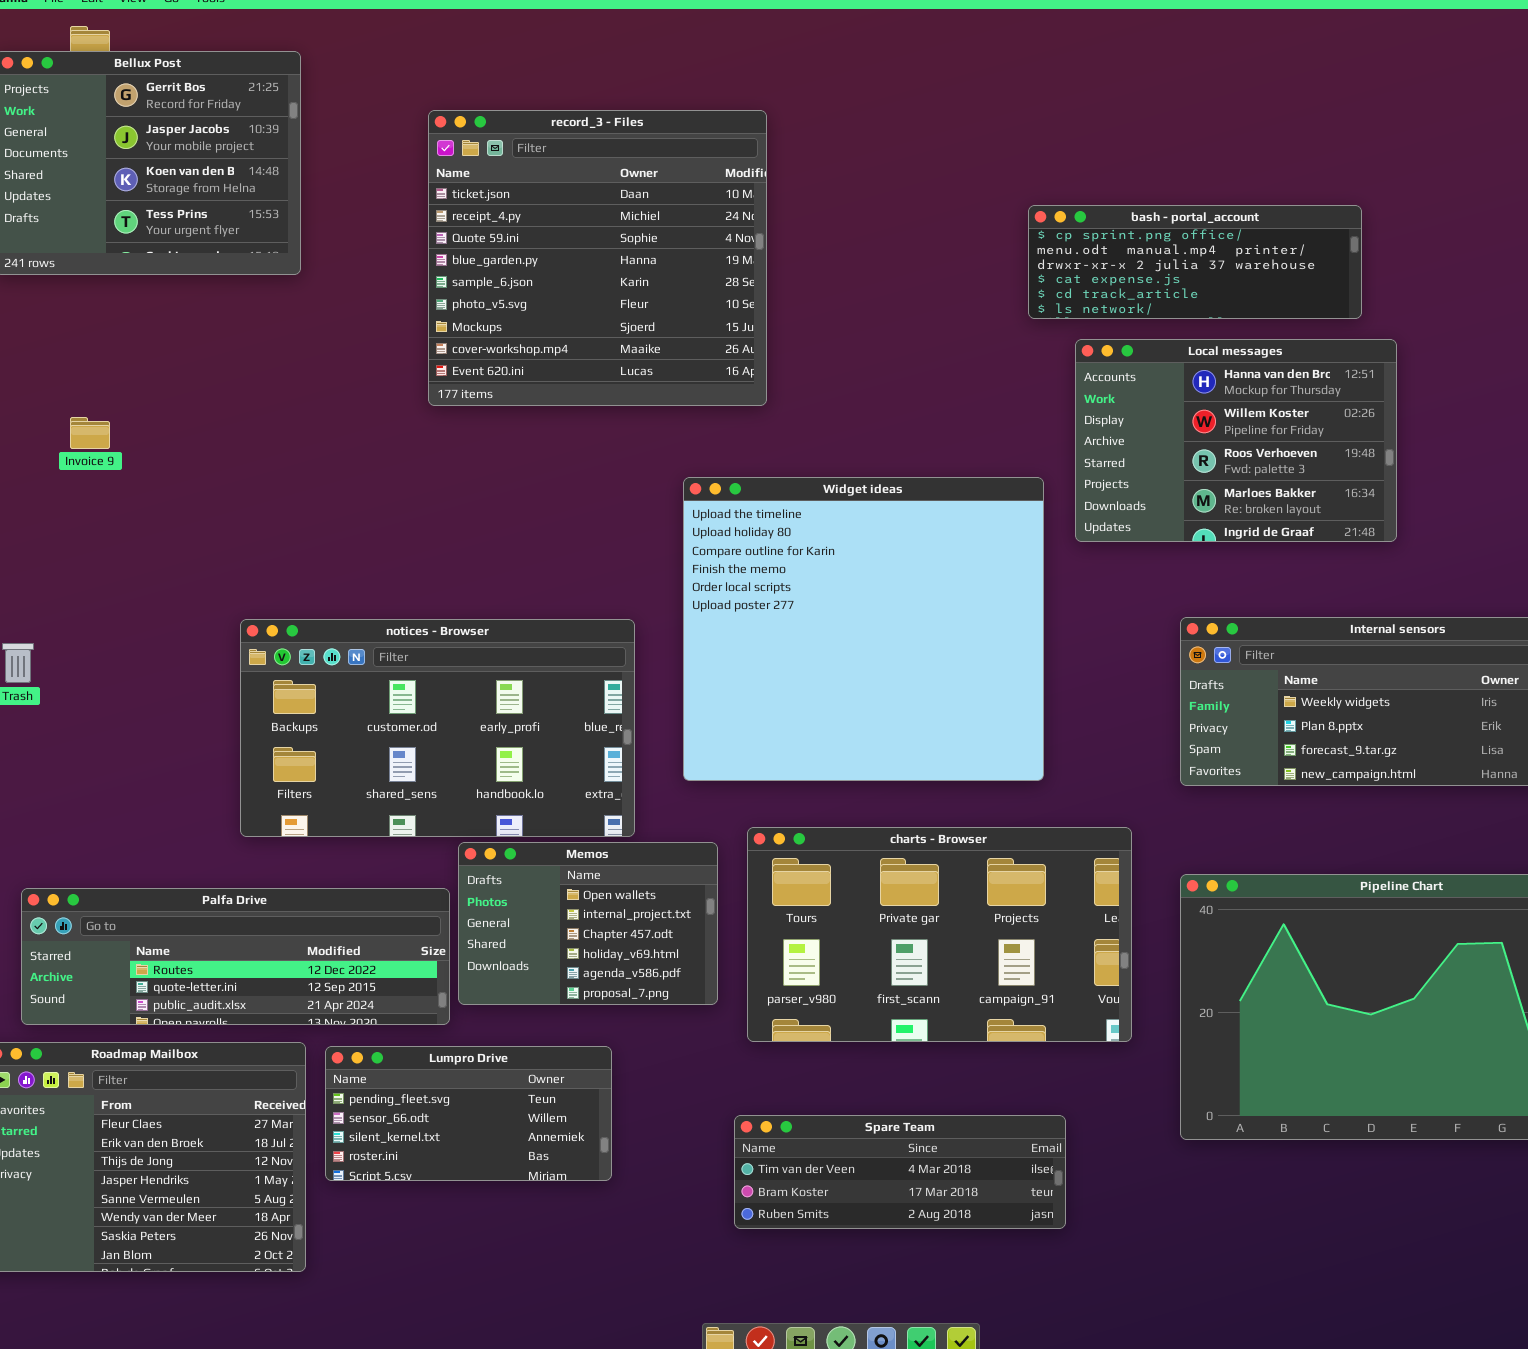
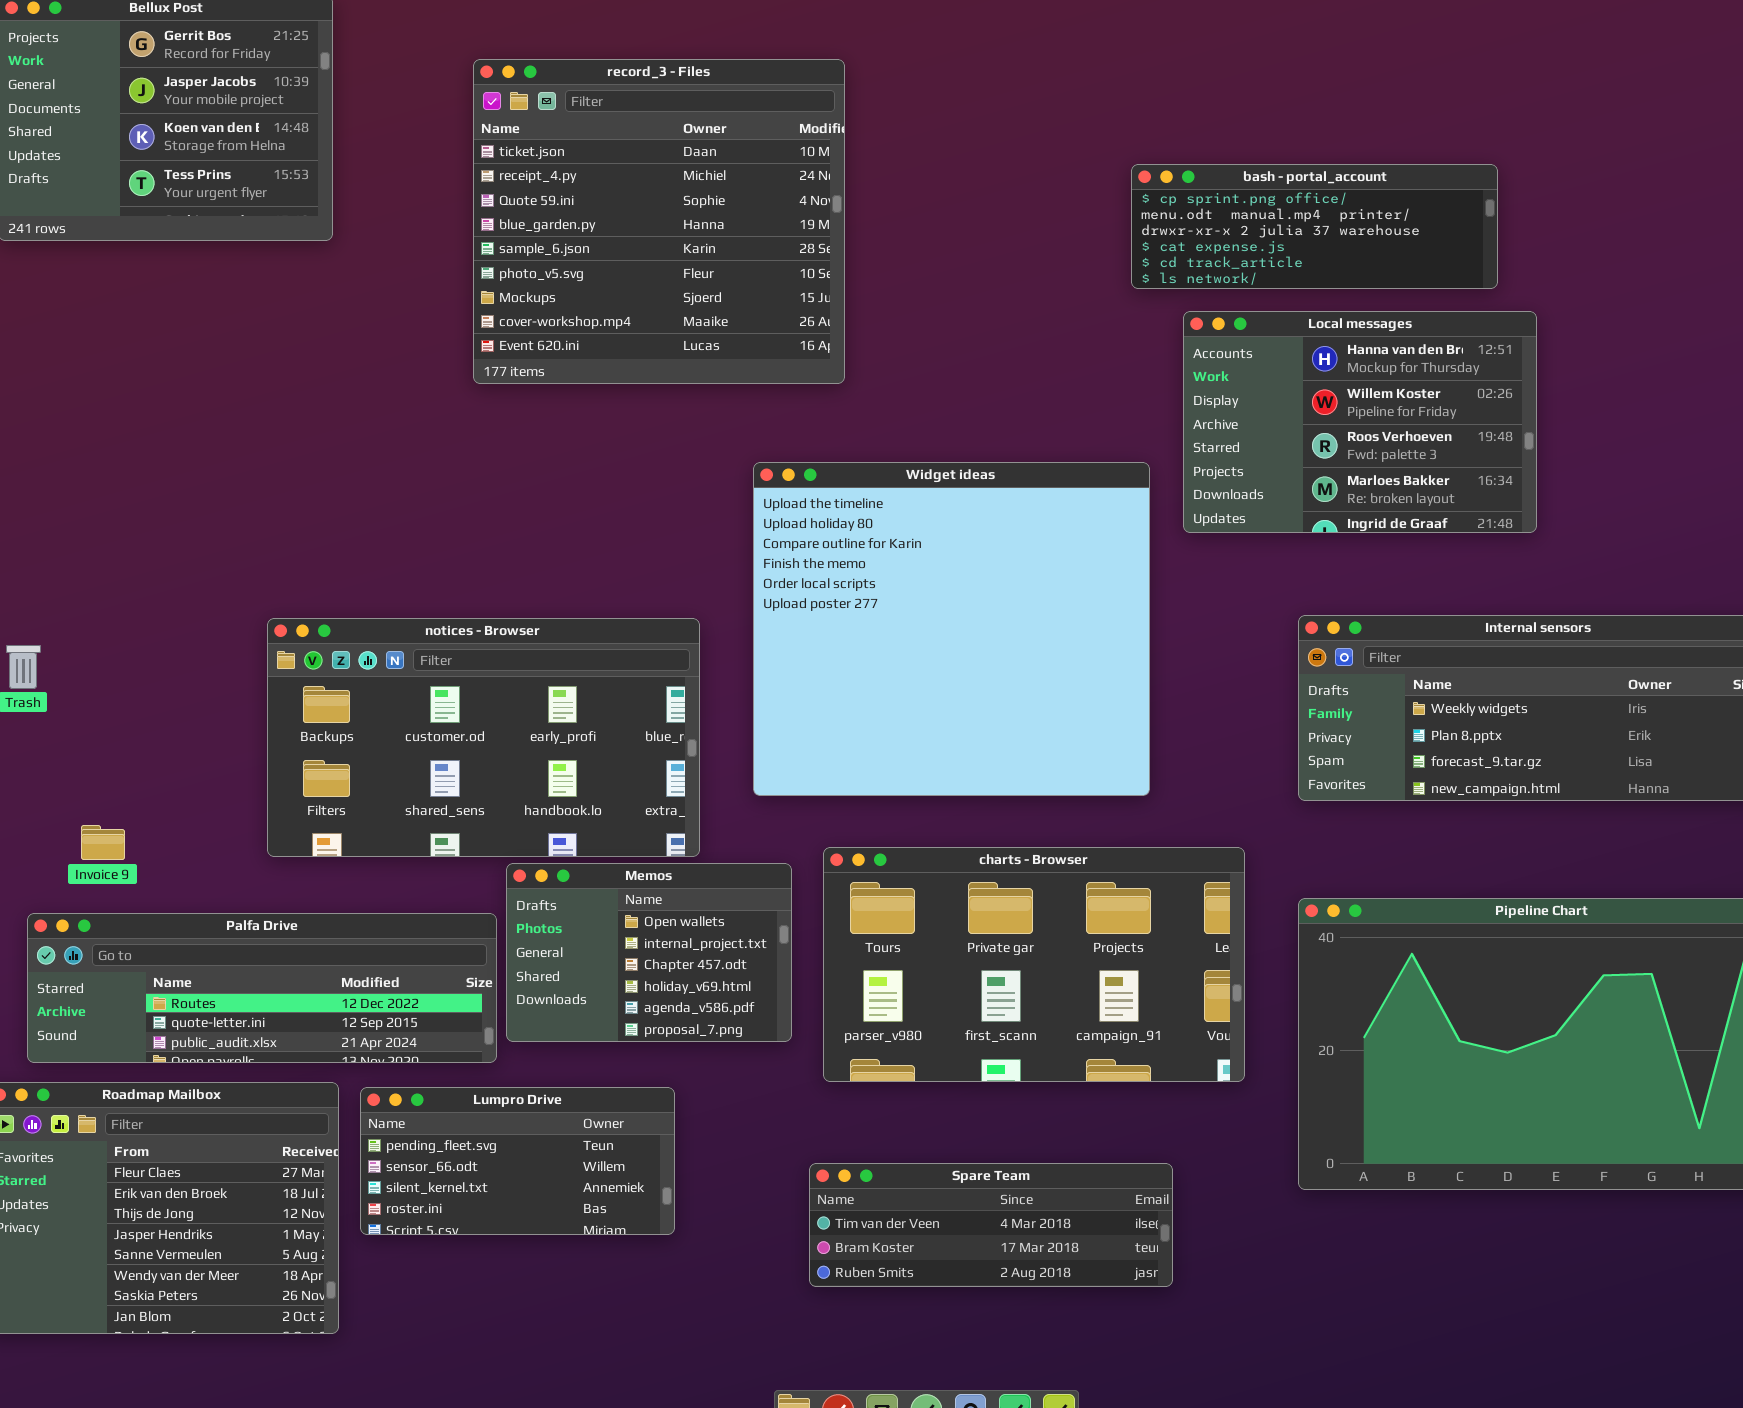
Invoice 9: [70,417,110,449] -> [81,825,125,860], moved

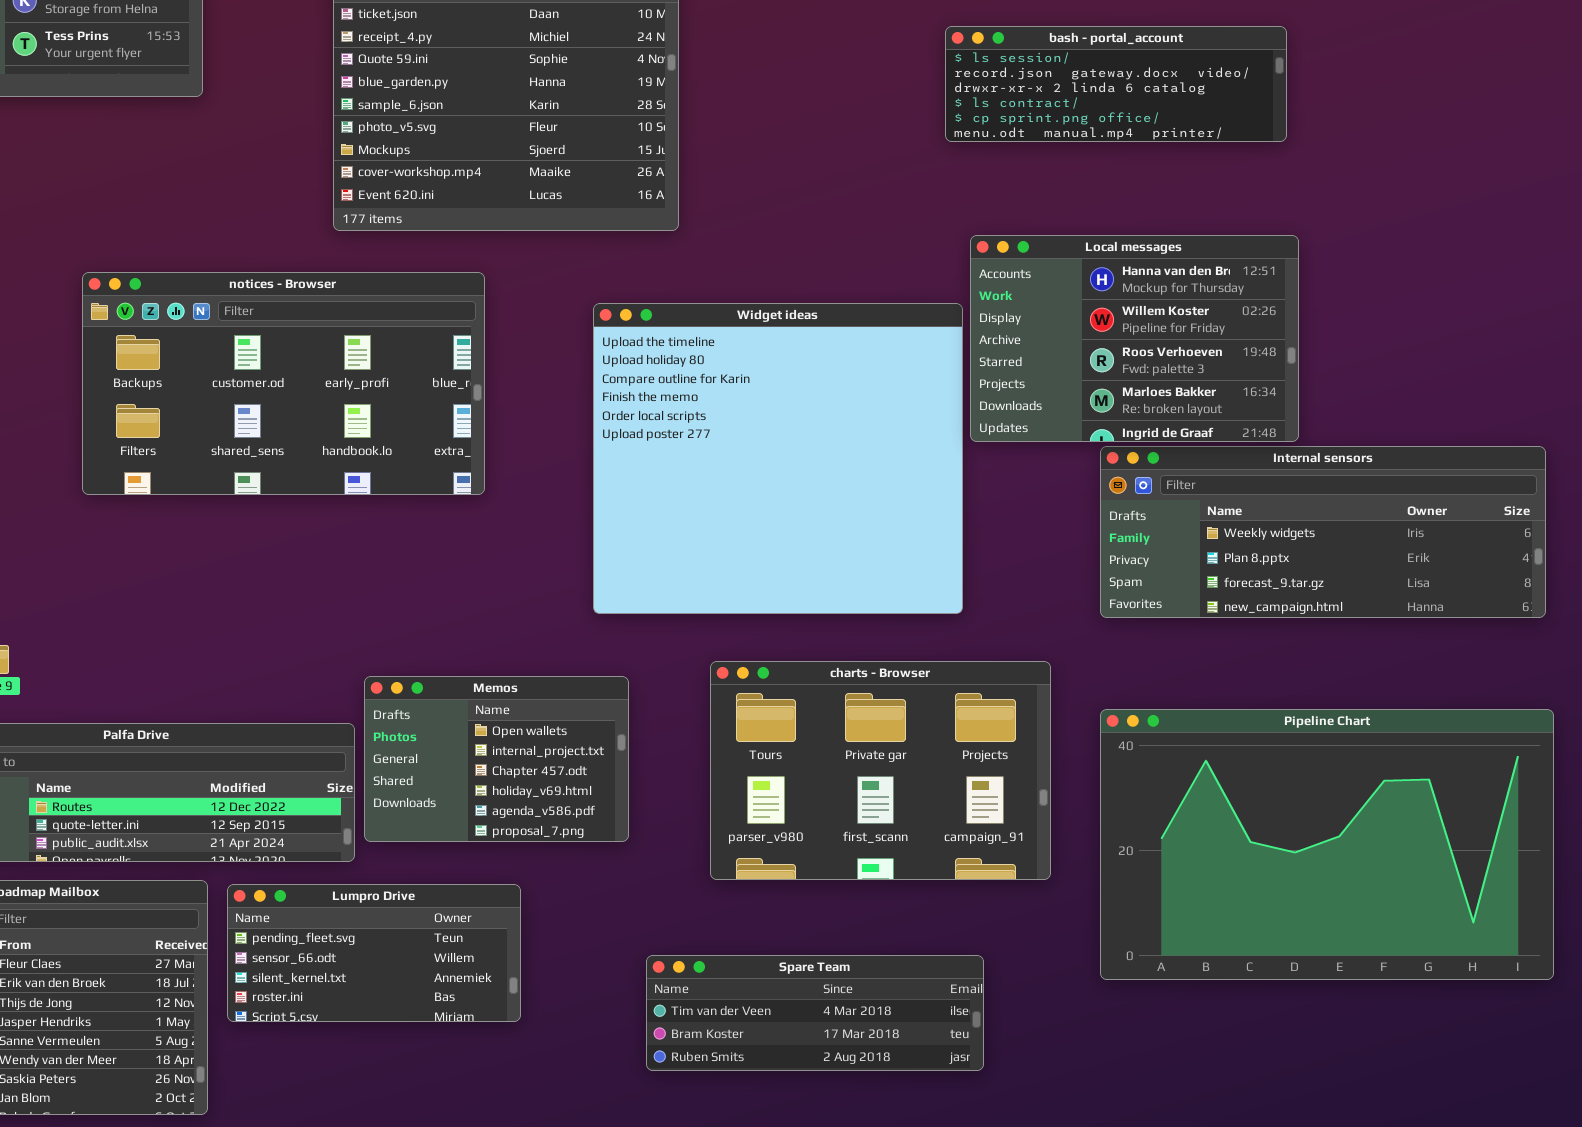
bash - portal_account: [1131,164,1498,289] -> [945,26,1287,142], scrolled up 4 rows
Local messages: [1183,311,1537,533] -> [970,235,1299,442], moved
notices - Browser: [267,618,700,857] -> [82,272,485,495], moved
charts - Browser: [823,847,1245,1082] -> [710,661,1051,880], resized

